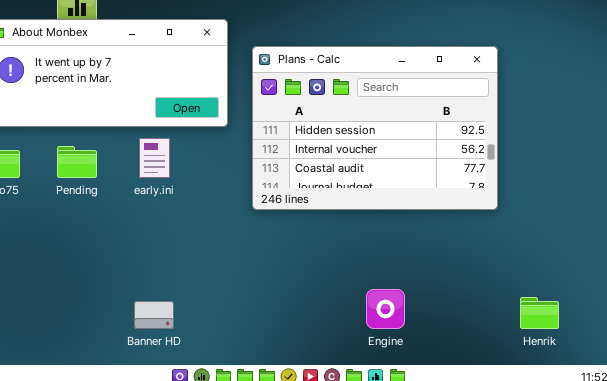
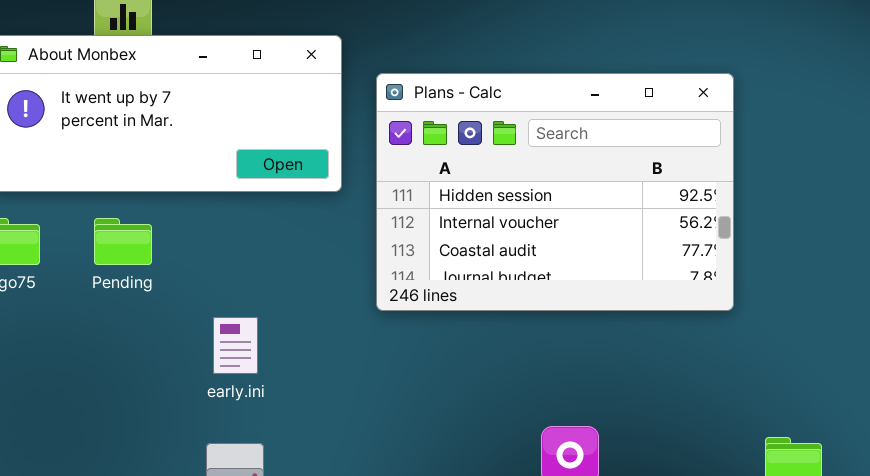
early.ini: [139,138,170,178] -> [213,317,258,374], moved

